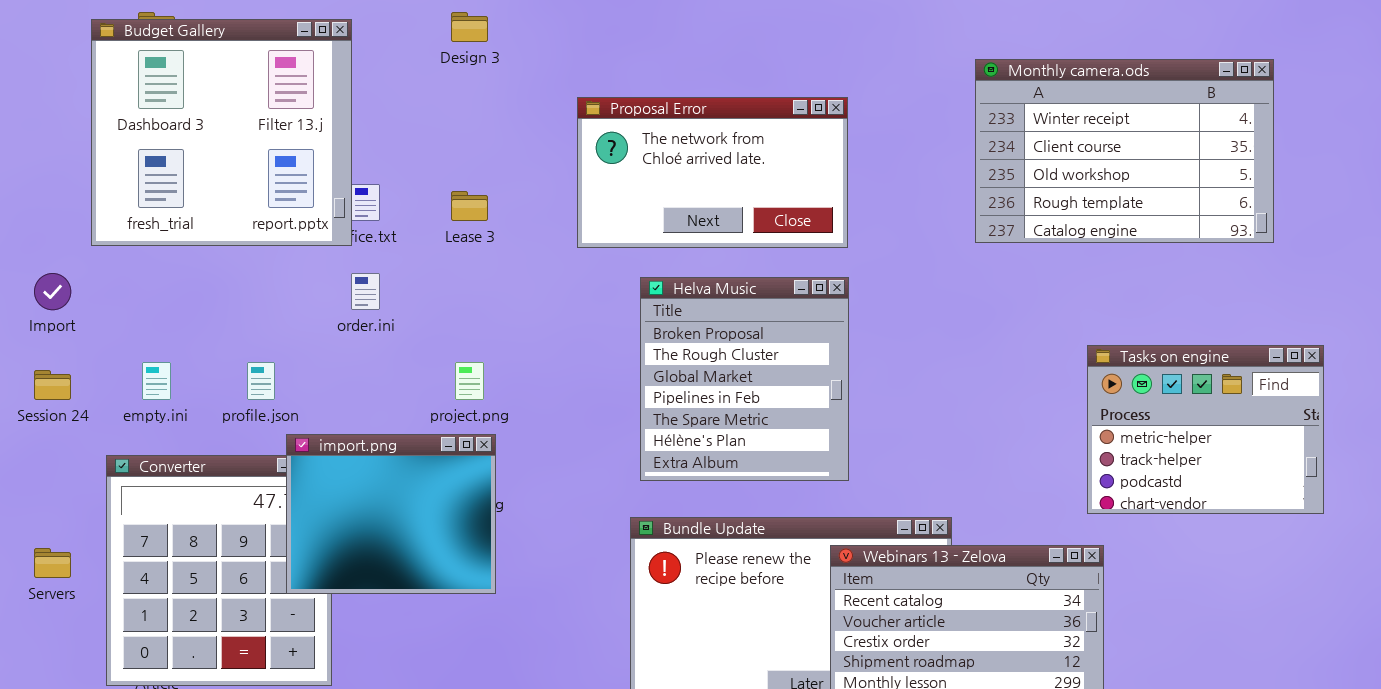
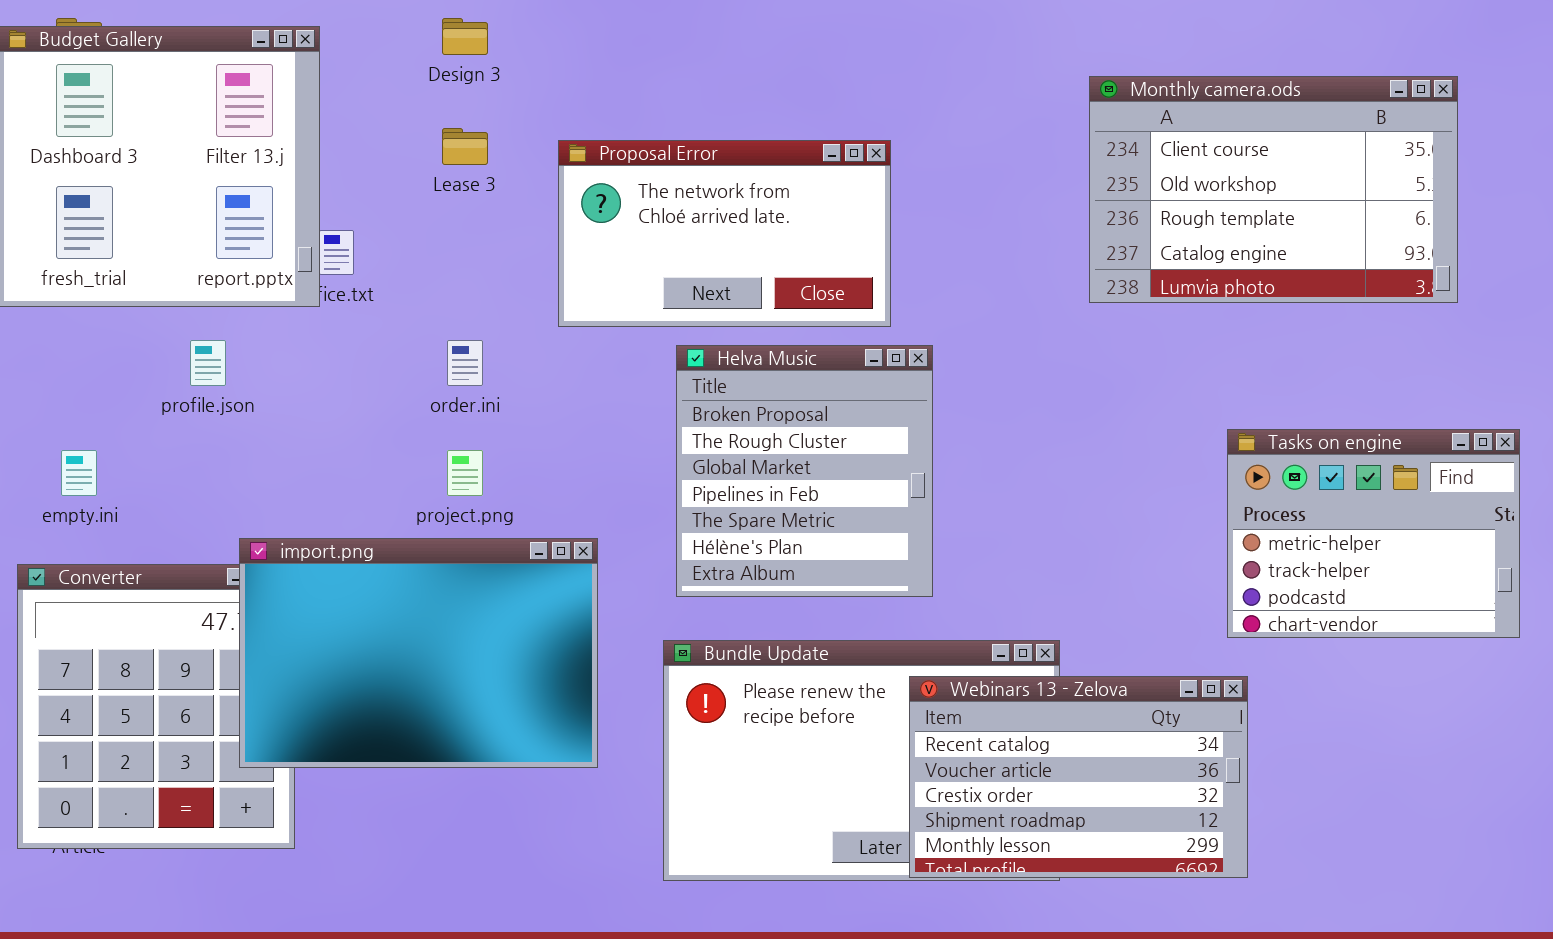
Monthly camera.ods: [975,59,1274,243] -> [1089,76,1458,303], scrolled down 1 row
Proposal Error: [577,97,848,248] -> [558,140,891,327], moved
Lease 3: [451,191,488,221] -> [442,128,488,165], moved
order.ini: [351,273,380,310] -> [447,340,483,386], moved
profile.json: [247,362,275,400] -> [190,340,226,386], moved
import.png: [286,434,496,594] -> [239,538,598,768], resized

